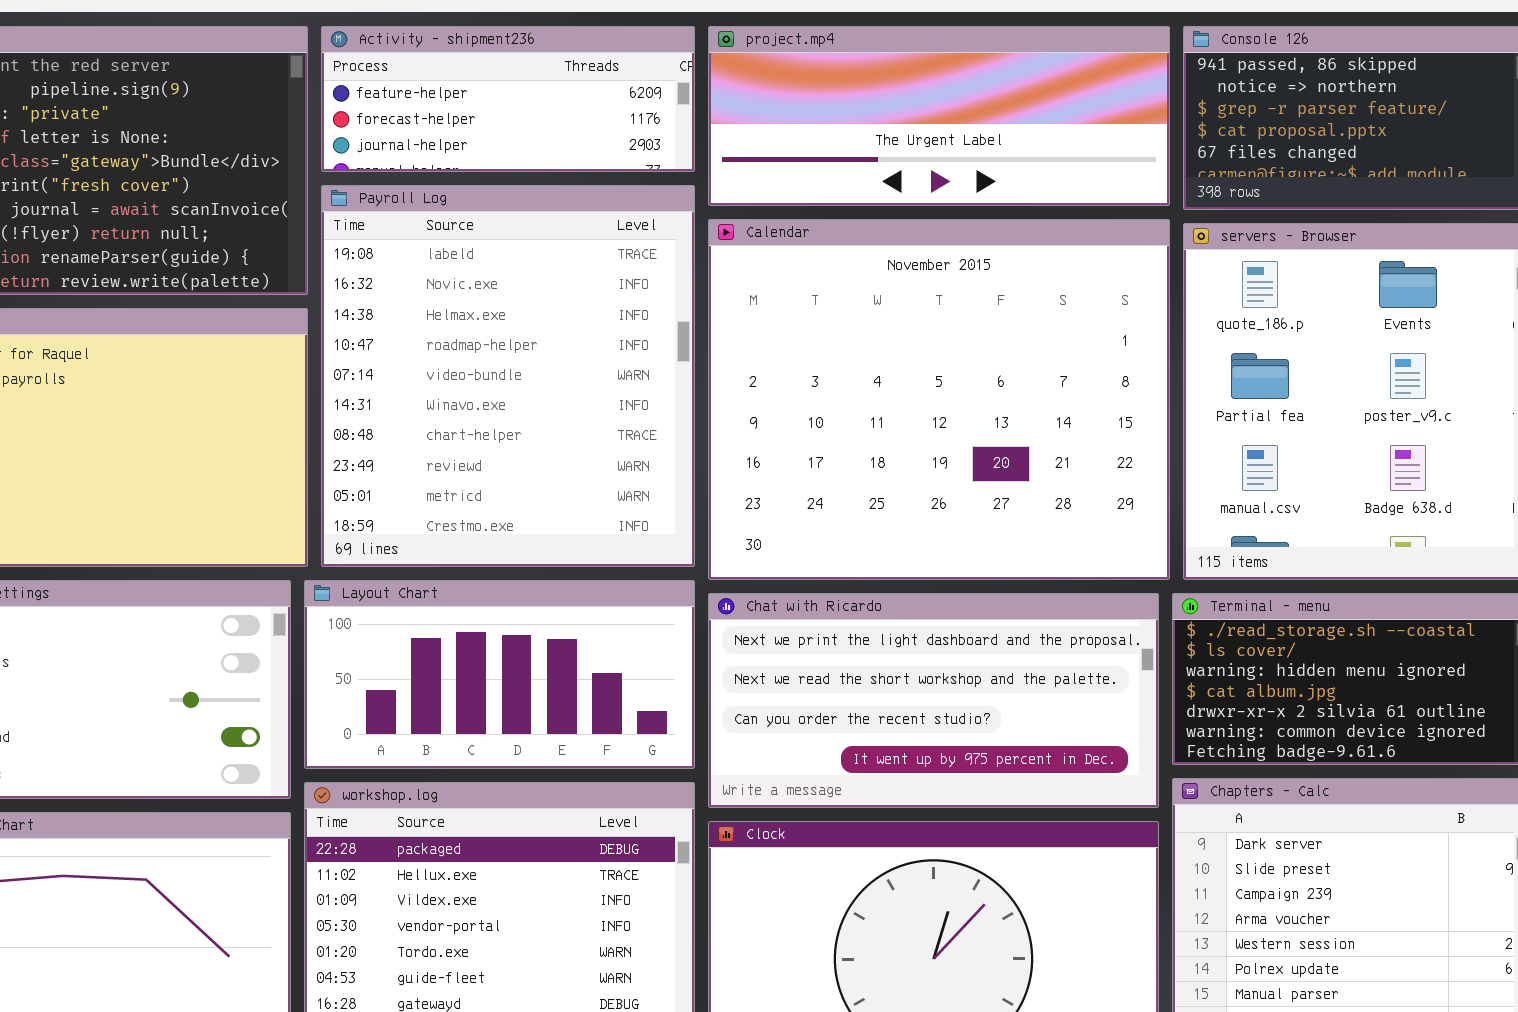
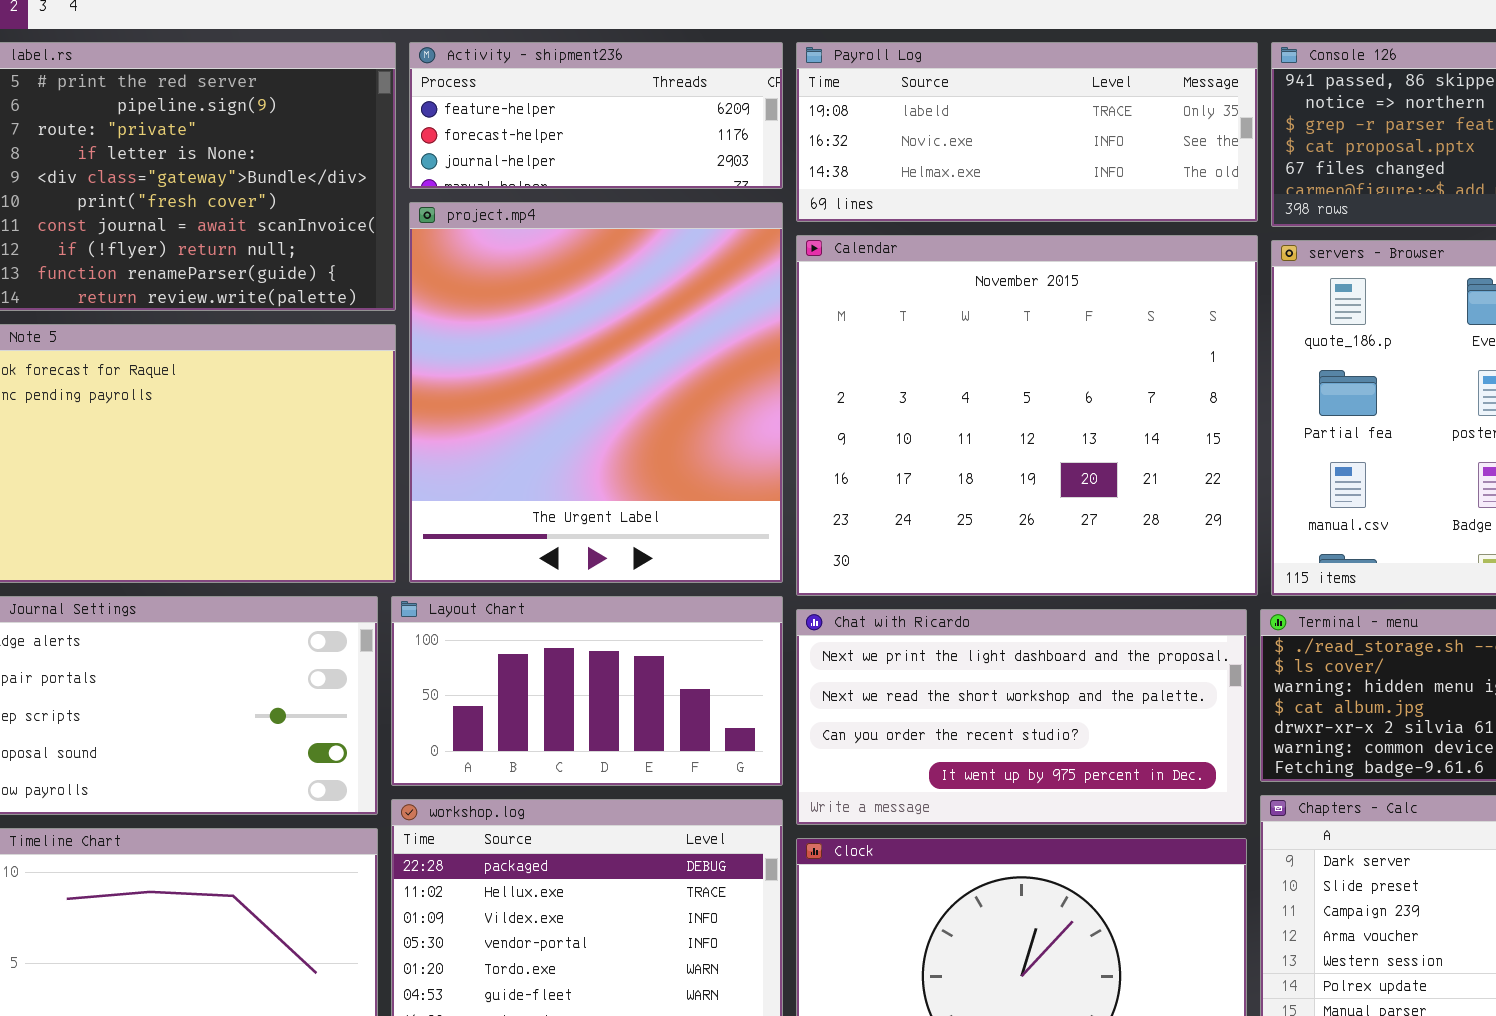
project.mp4: [708,26,1170,206] -> [409,202,783,583], moved, resized
Payroll Log: [321,185,695,567] -> [796,42,1258,222], moved, resized

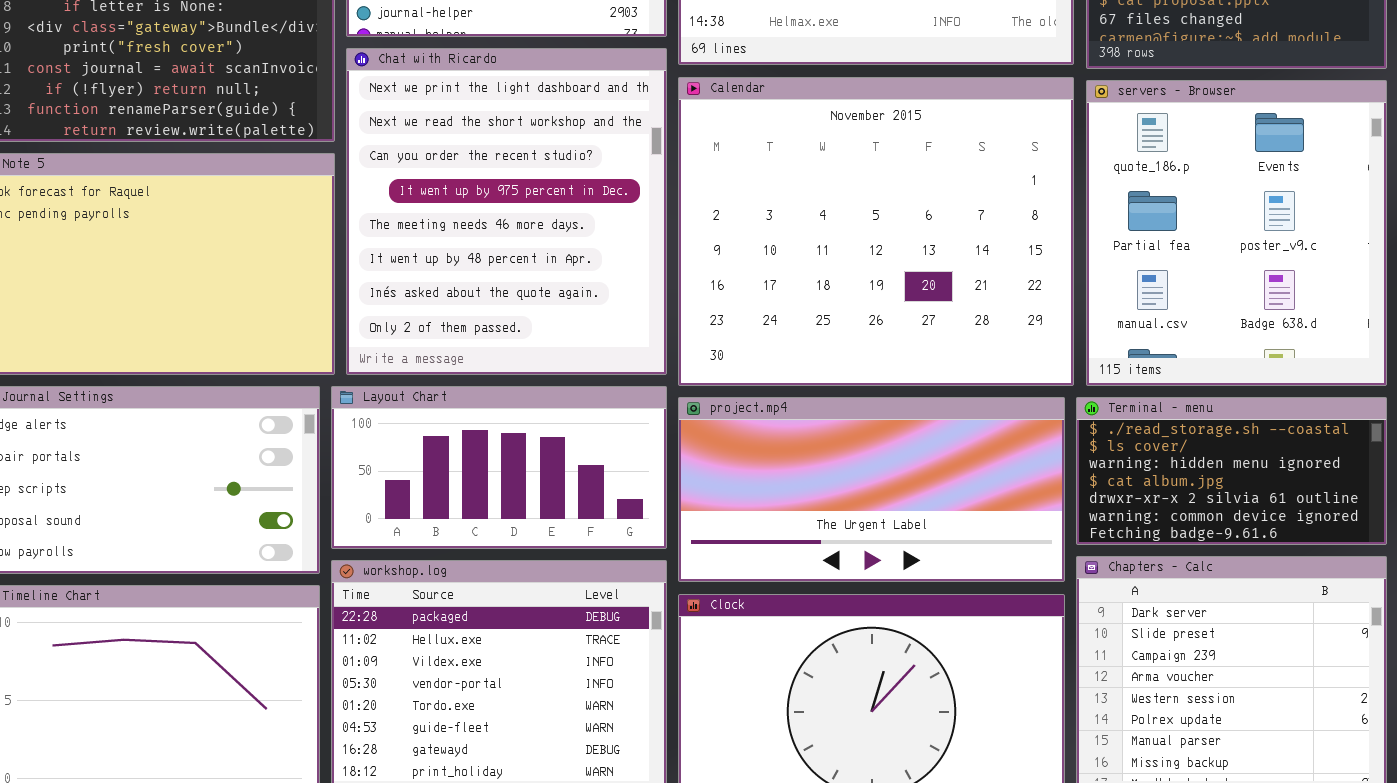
project.mp4: [409,202,783,583] -> [678,397,1065,582], moved, resized
Chat with Ricardo: [796,609,1247,825] -> [346,48,667,375], moved, resized

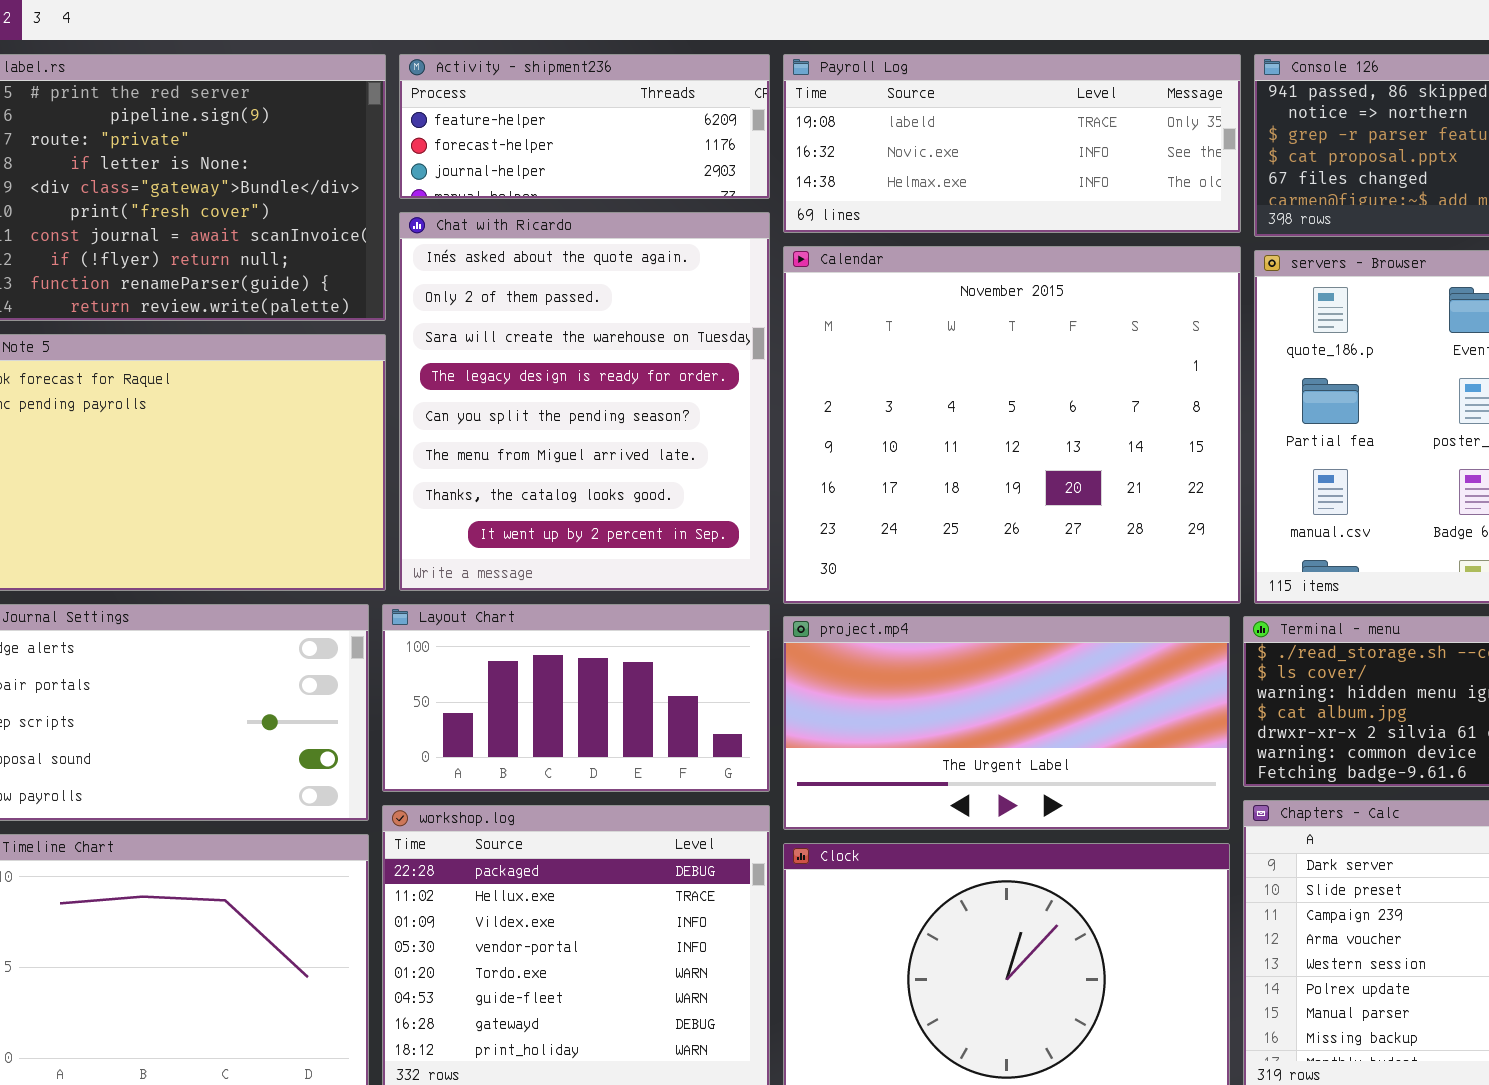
Chat with Ricardo: [346,48,667,375] -> [399,212,770,591], scrolled down 6 rows

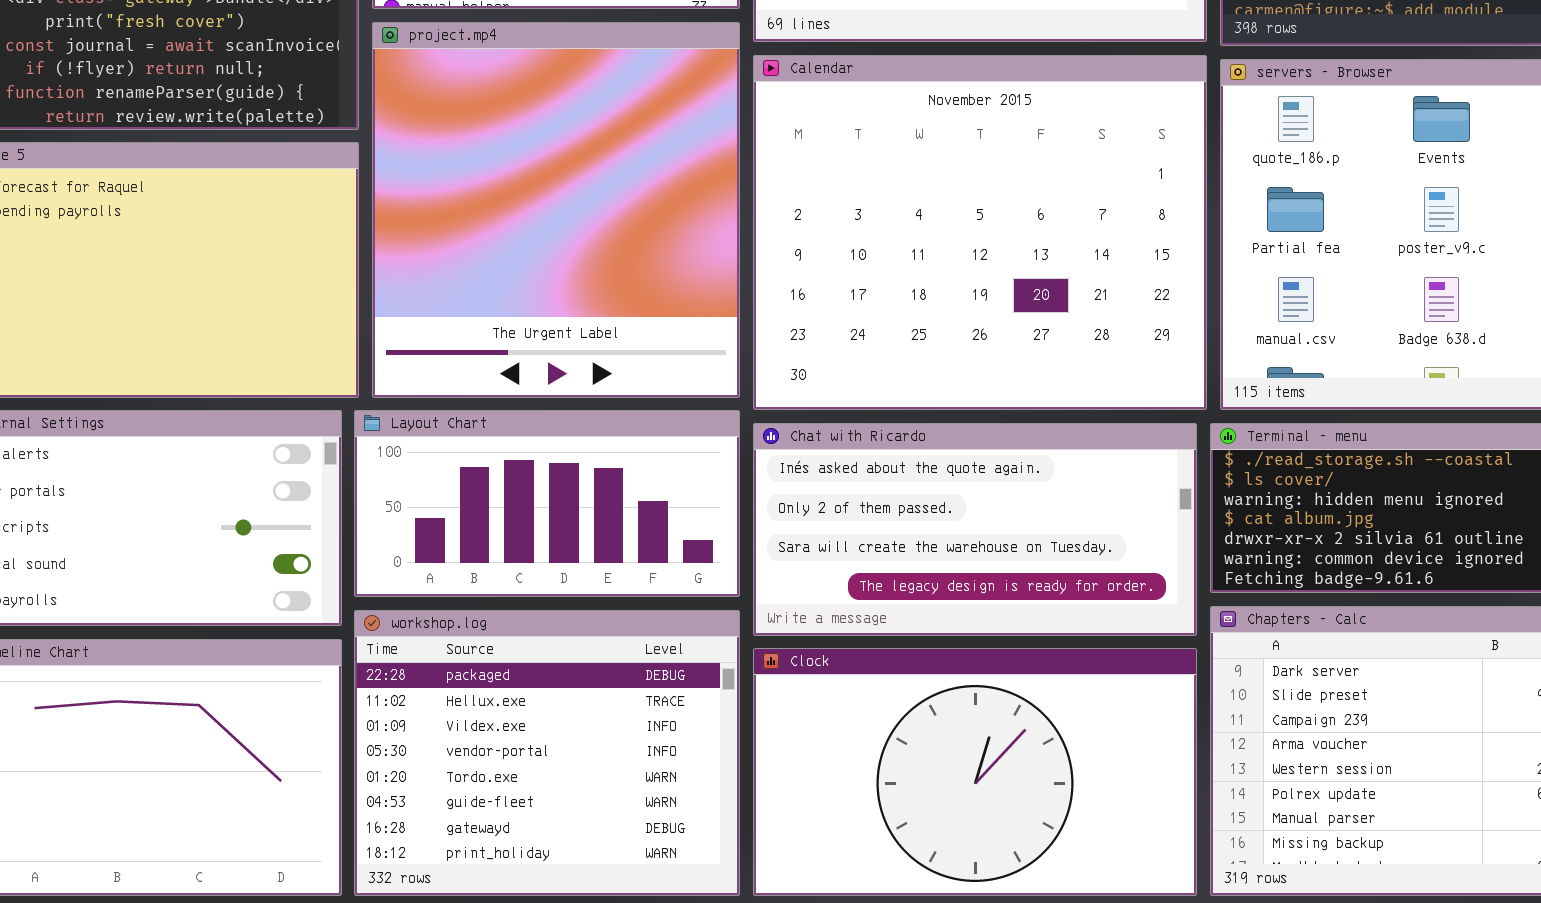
Chat with Ricardo: [399,212,770,591] -> [753,423,1197,636], moved, resized
project.mp4: [783,616,1230,830] -> [372,22,740,398], moved, resized

